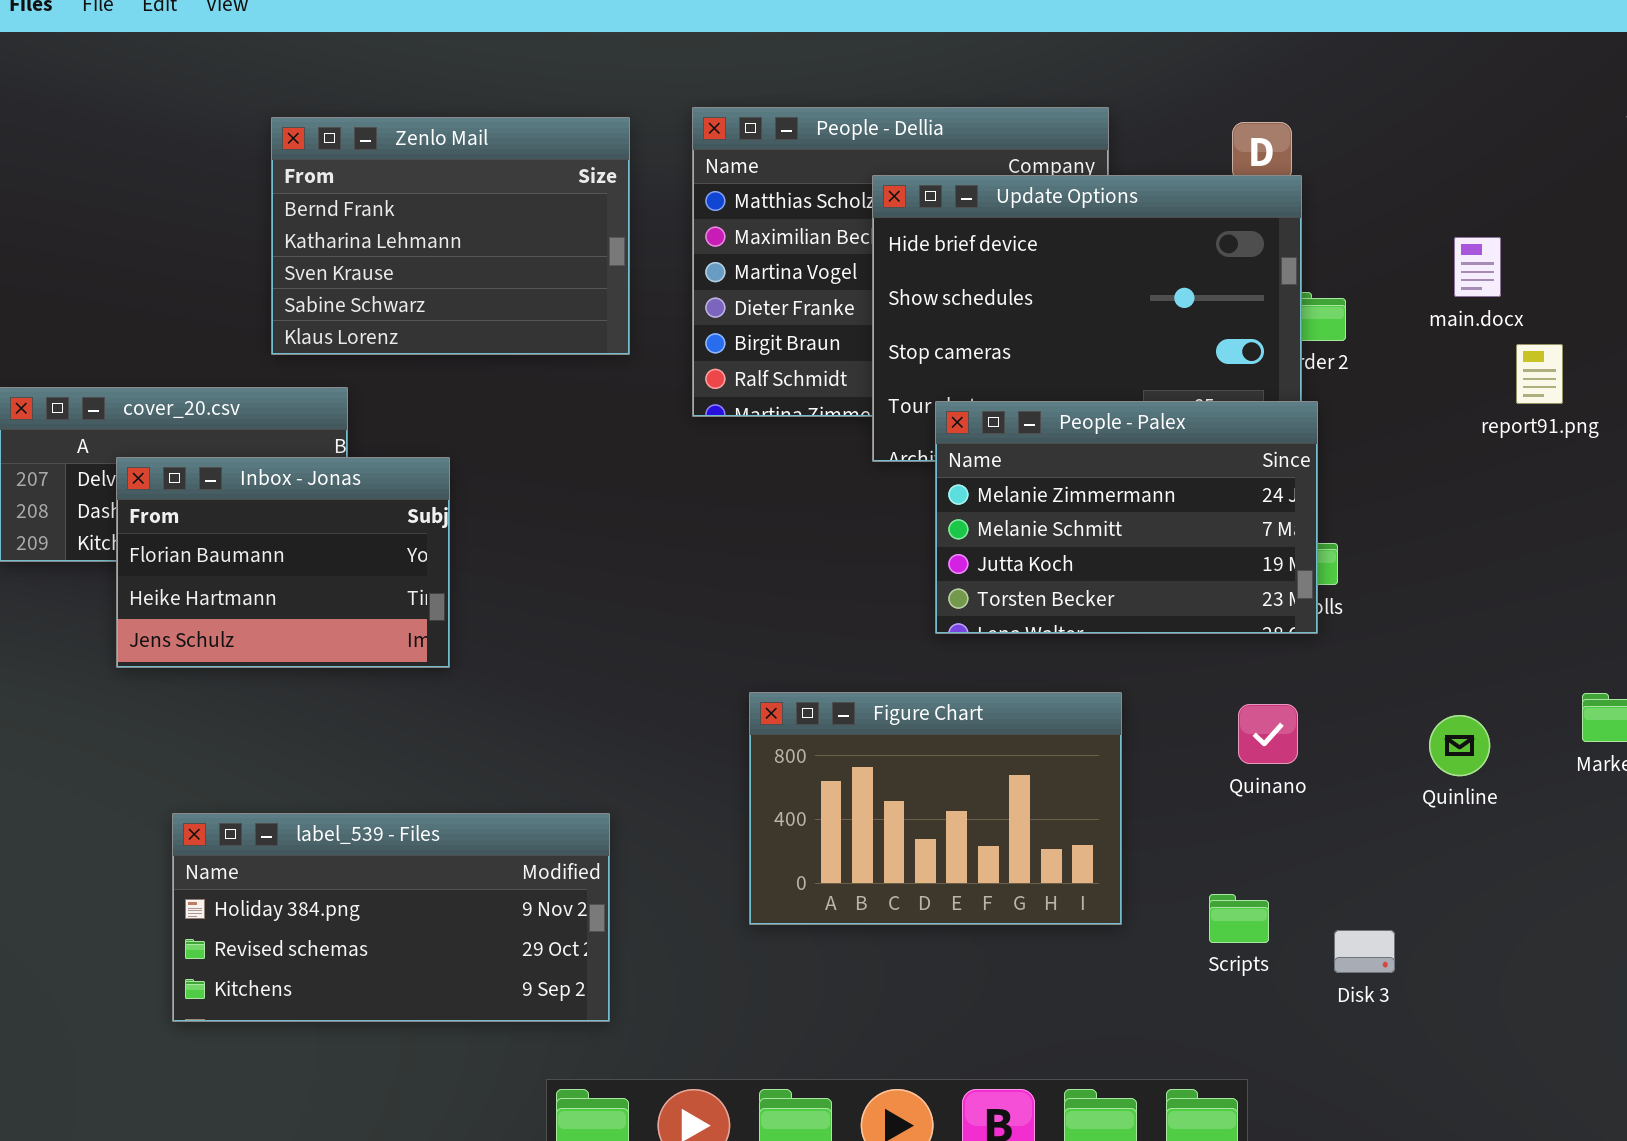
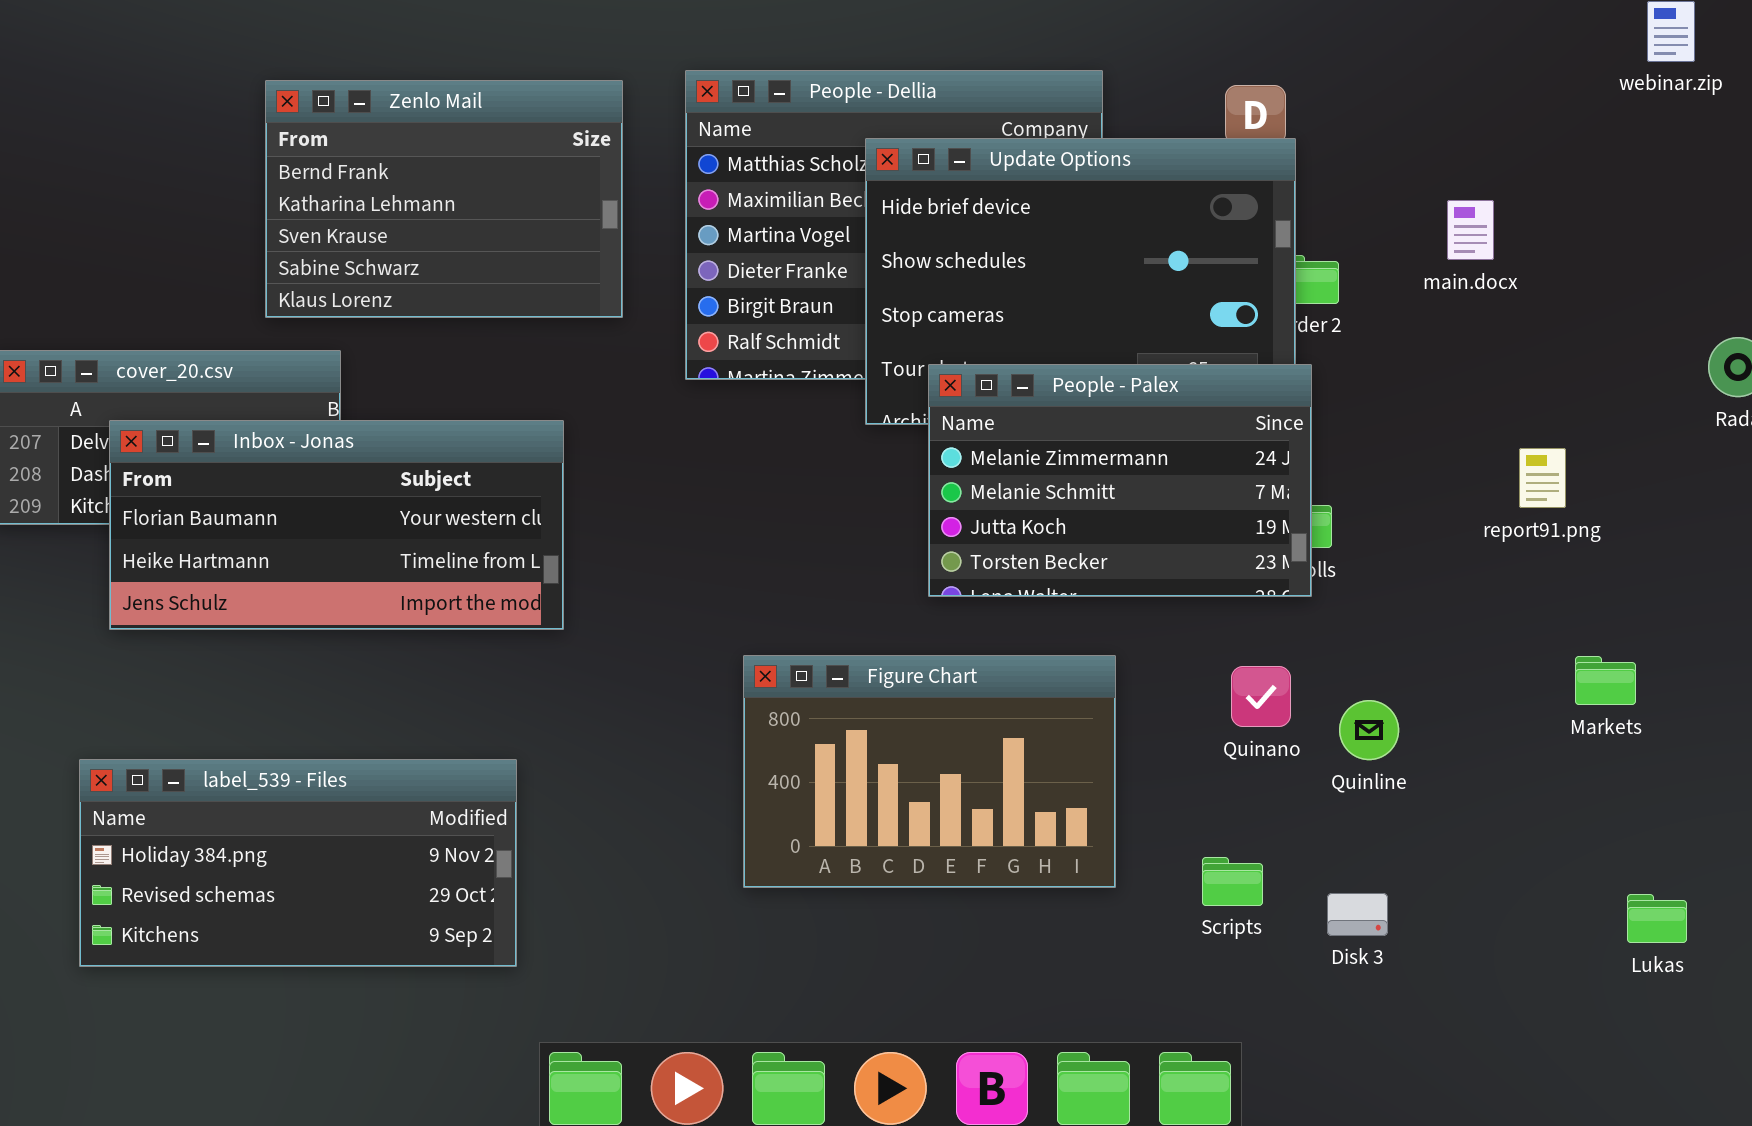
report91.png: [1516,344,1563,404] -> [1519,448,1566,508], moved
Inbox - Jonas: [116,457,450,668] -> [109,420,564,630], resized
Quinline: [1429,715,1490,776] -> [1339,700,1399,760], moved
label_539 - Files: [172,813,610,1022] -> [79,759,517,967], moved

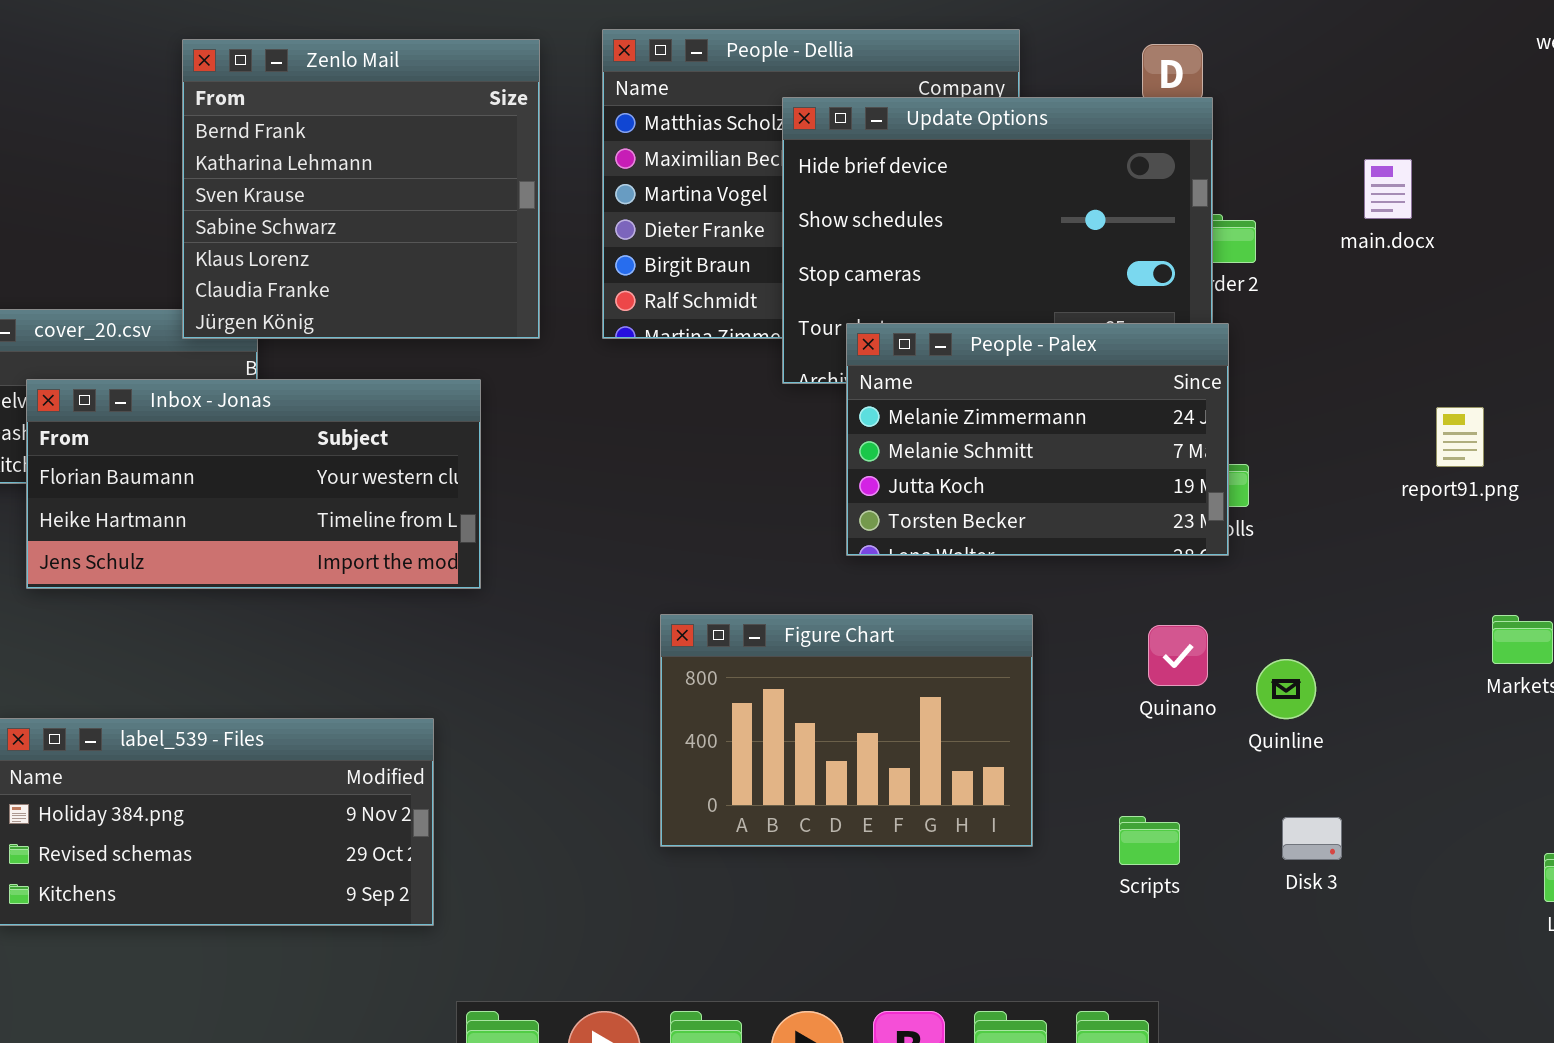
Zenlo Mail: [265,80,623,318] -> [182,39,540,339], resized
Disk 3: [1327,893,1388,936] -> [1282,817,1342,860], moved

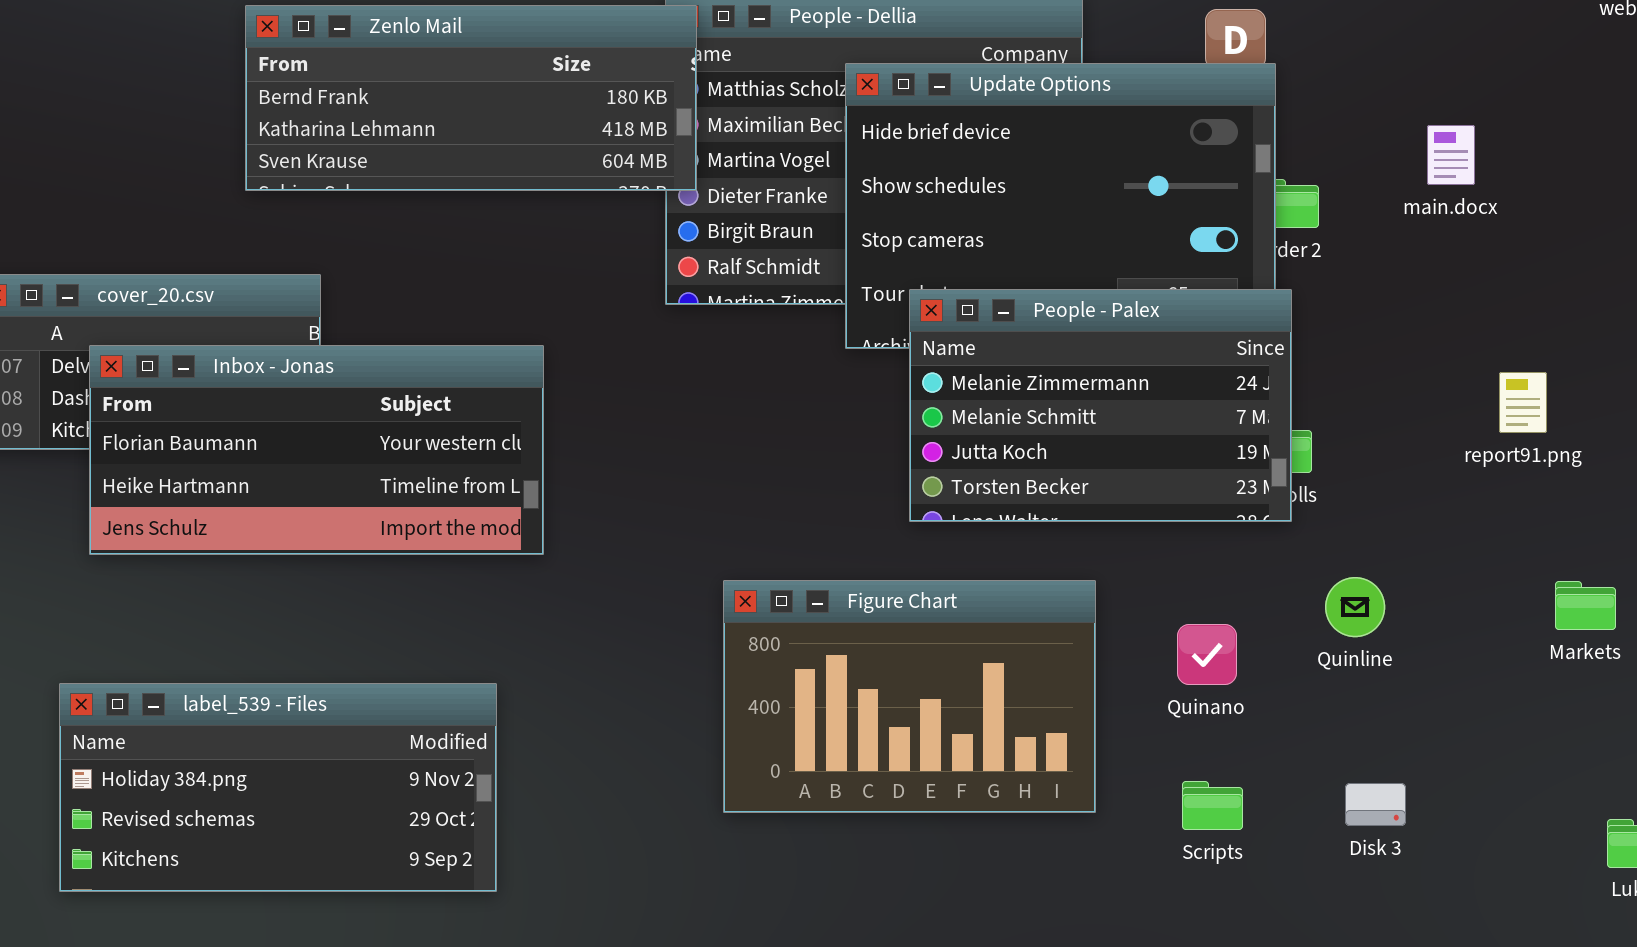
Zenlo Mail: [182,39,540,339] -> [245,5,697,191], resized
Quinano: [1148,625,1208,686] -> [1177,624,1237,685], moved
Quinline: [1256,659,1316,719] -> [1325,577,1385,637], moved

